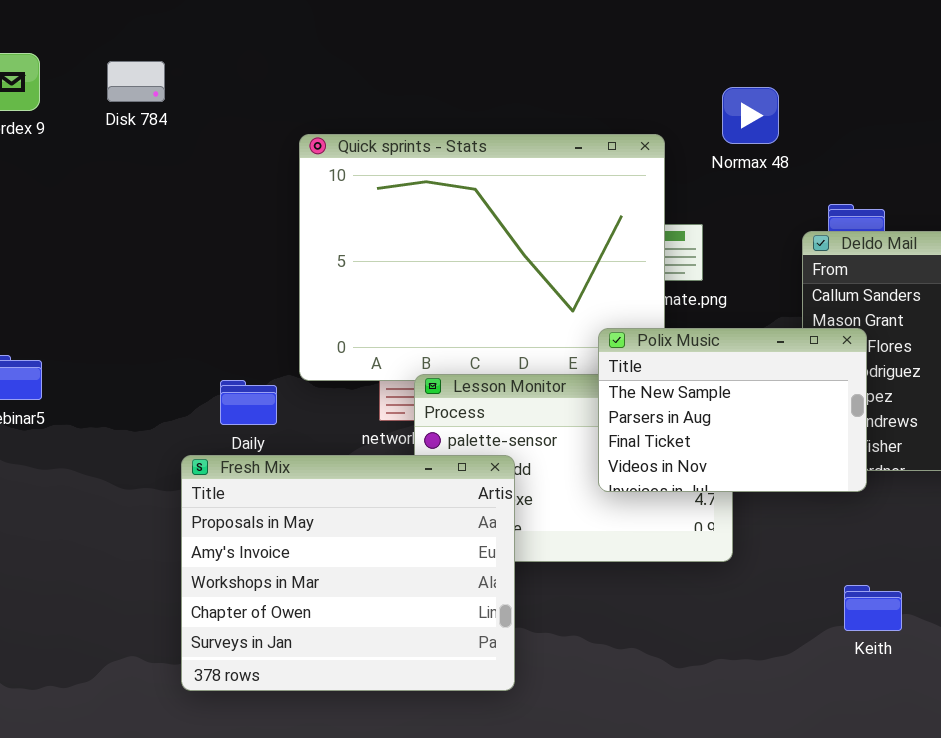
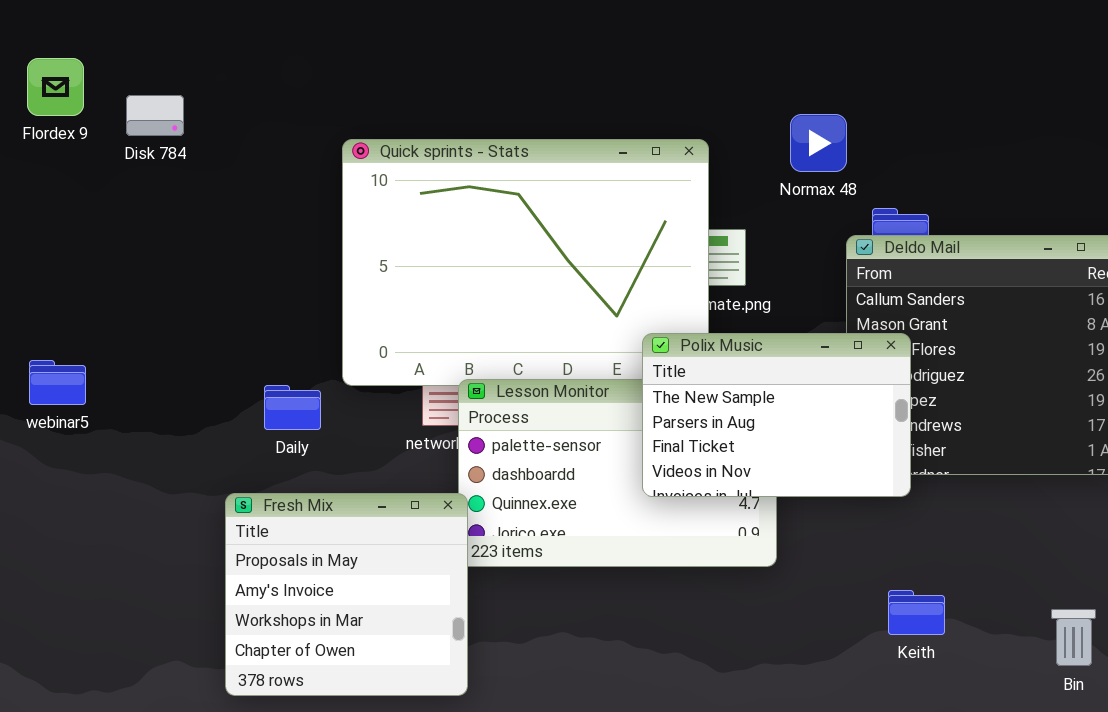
Disk 784: [107,61,165,102] -> [126,95,184,136], moved
Normax 48: [722,87,779,144] -> [790,114,847,172], moved
Fresh Mix: [181,455,515,691] -> [225,493,468,696], resized

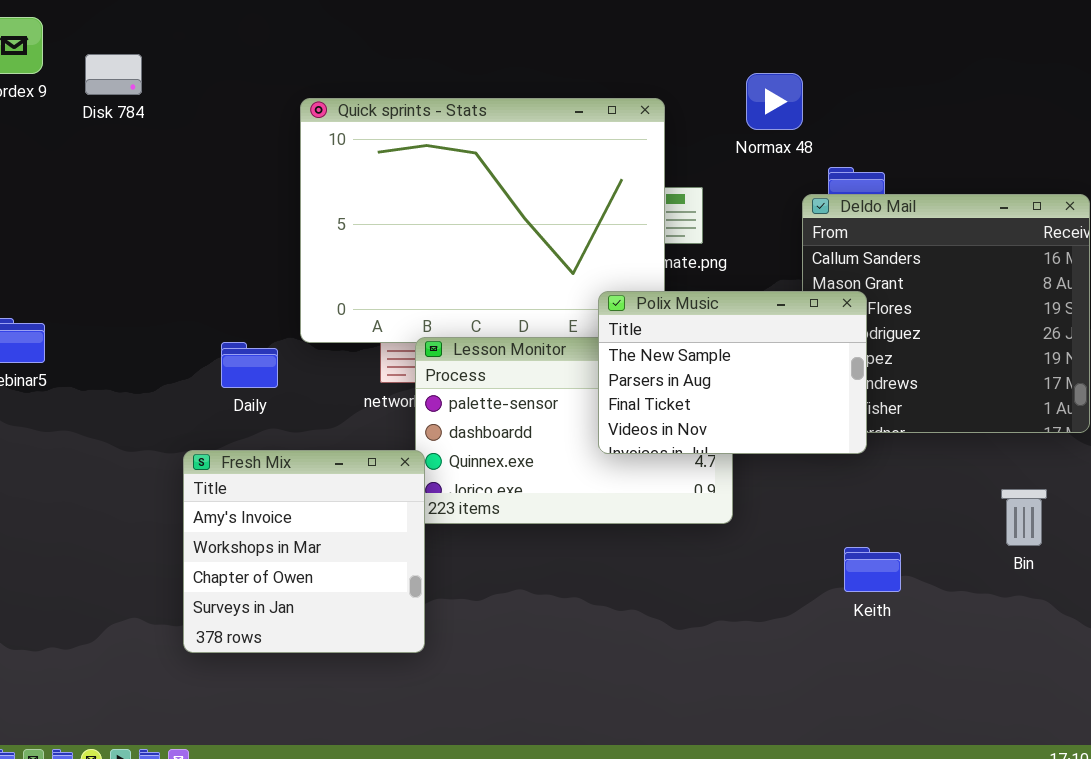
Fresh Mix: [225,493,468,696] -> [183,450,425,653], scrolled down 1 row
Bin: [1051,609,1096,666] -> [1001,489,1047,546], moved

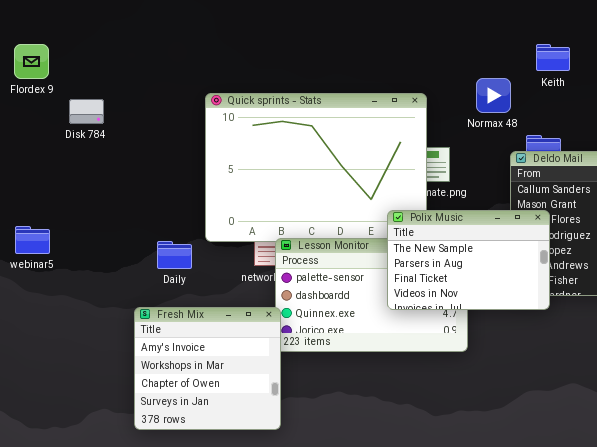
Disk 784: [85,54,142,95] -> [69,99,104,124], moved
Keith: [844,547,901,592] -> [536,44,570,71], moved

